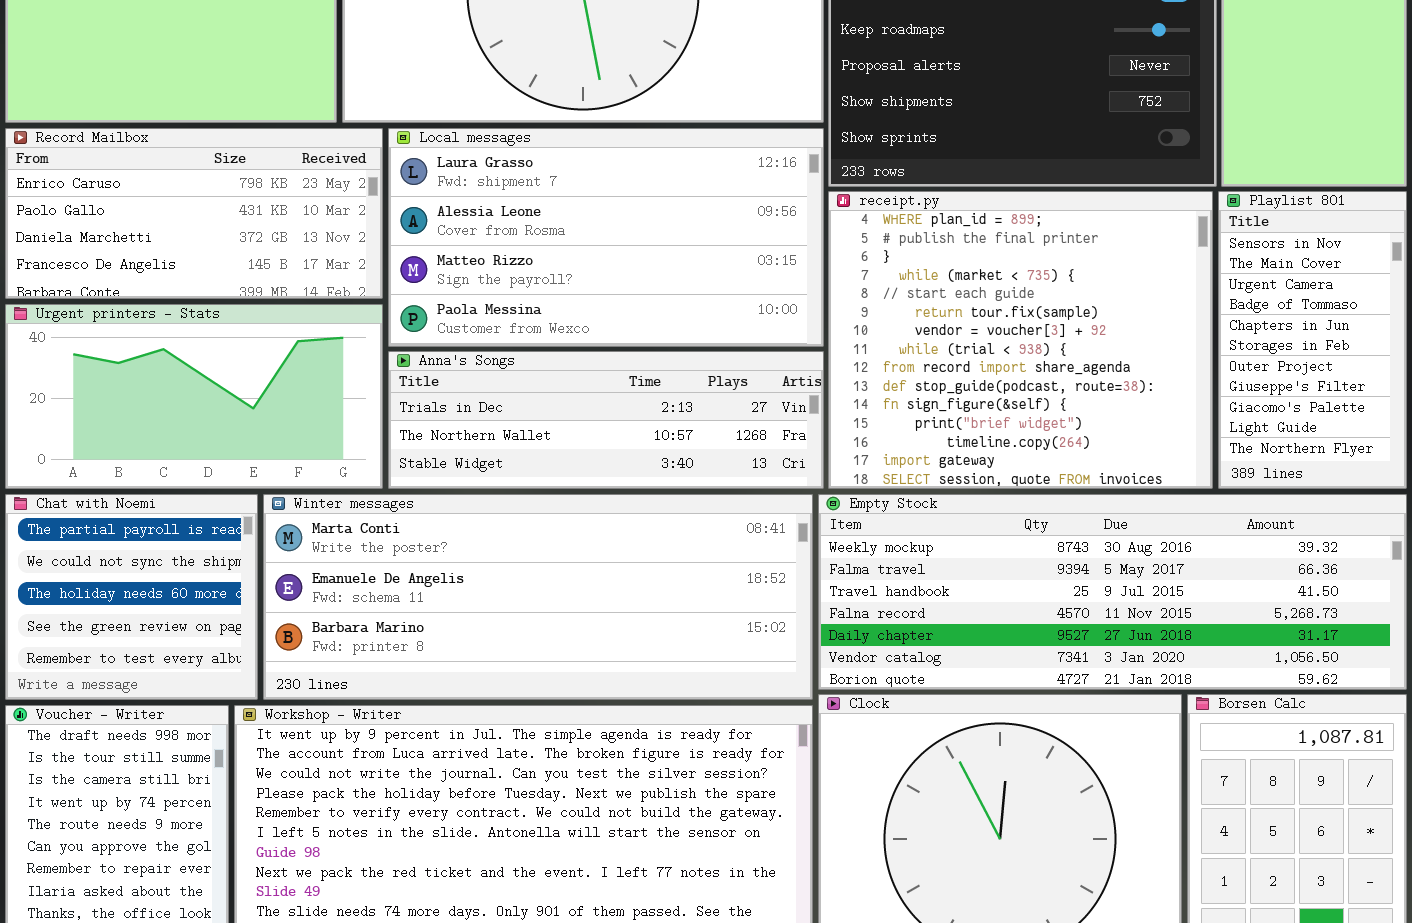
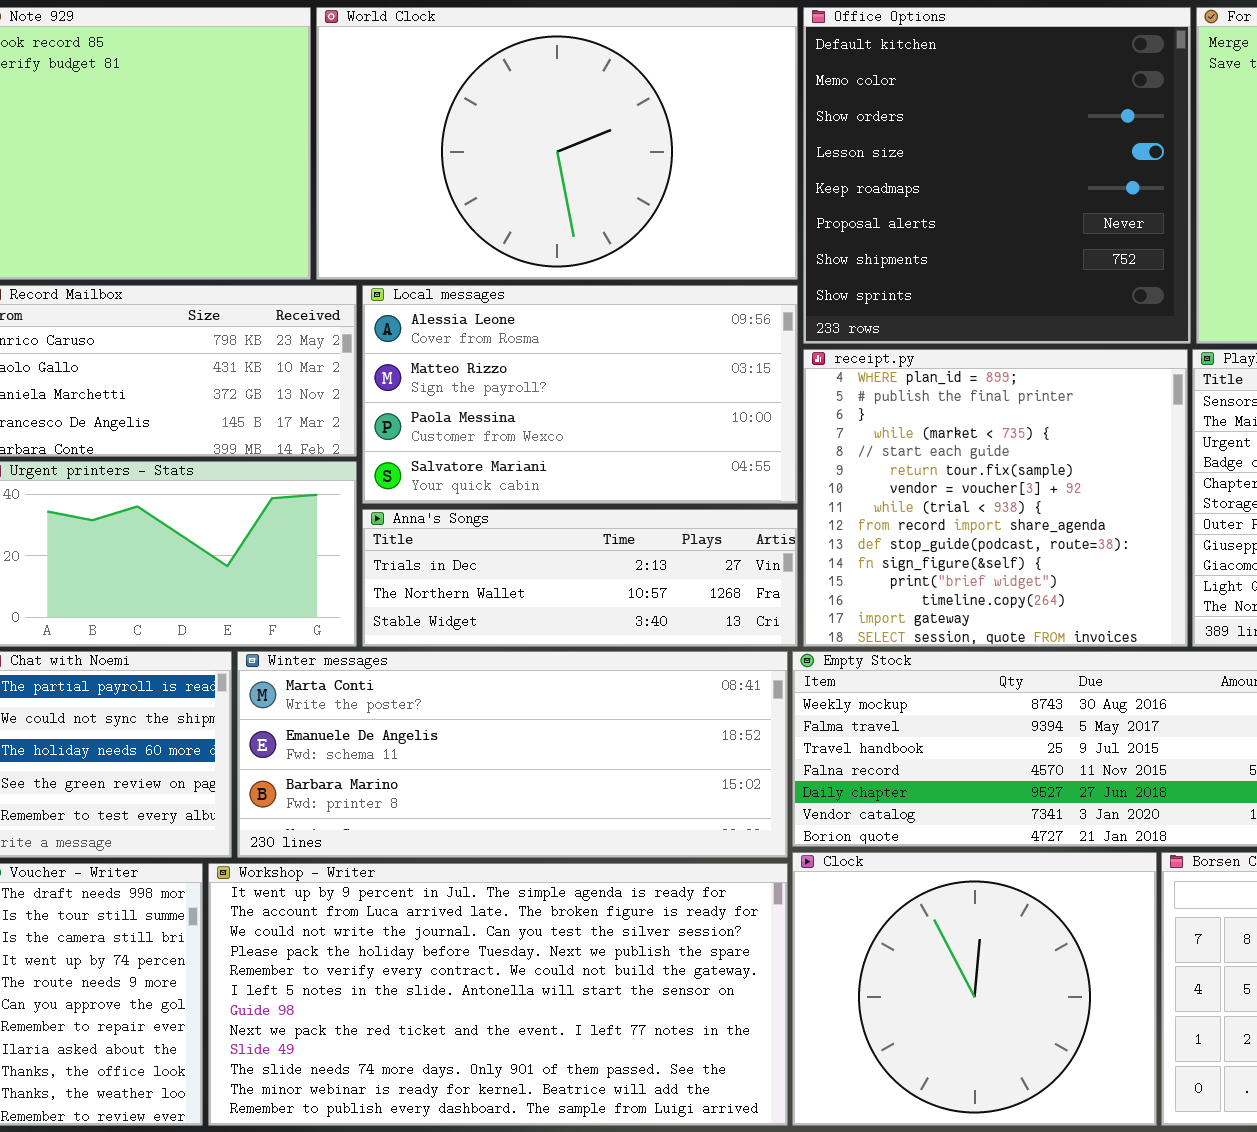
Local messages: [388,128,824,347] -> [362,285,798,504], scrolled down 1 row

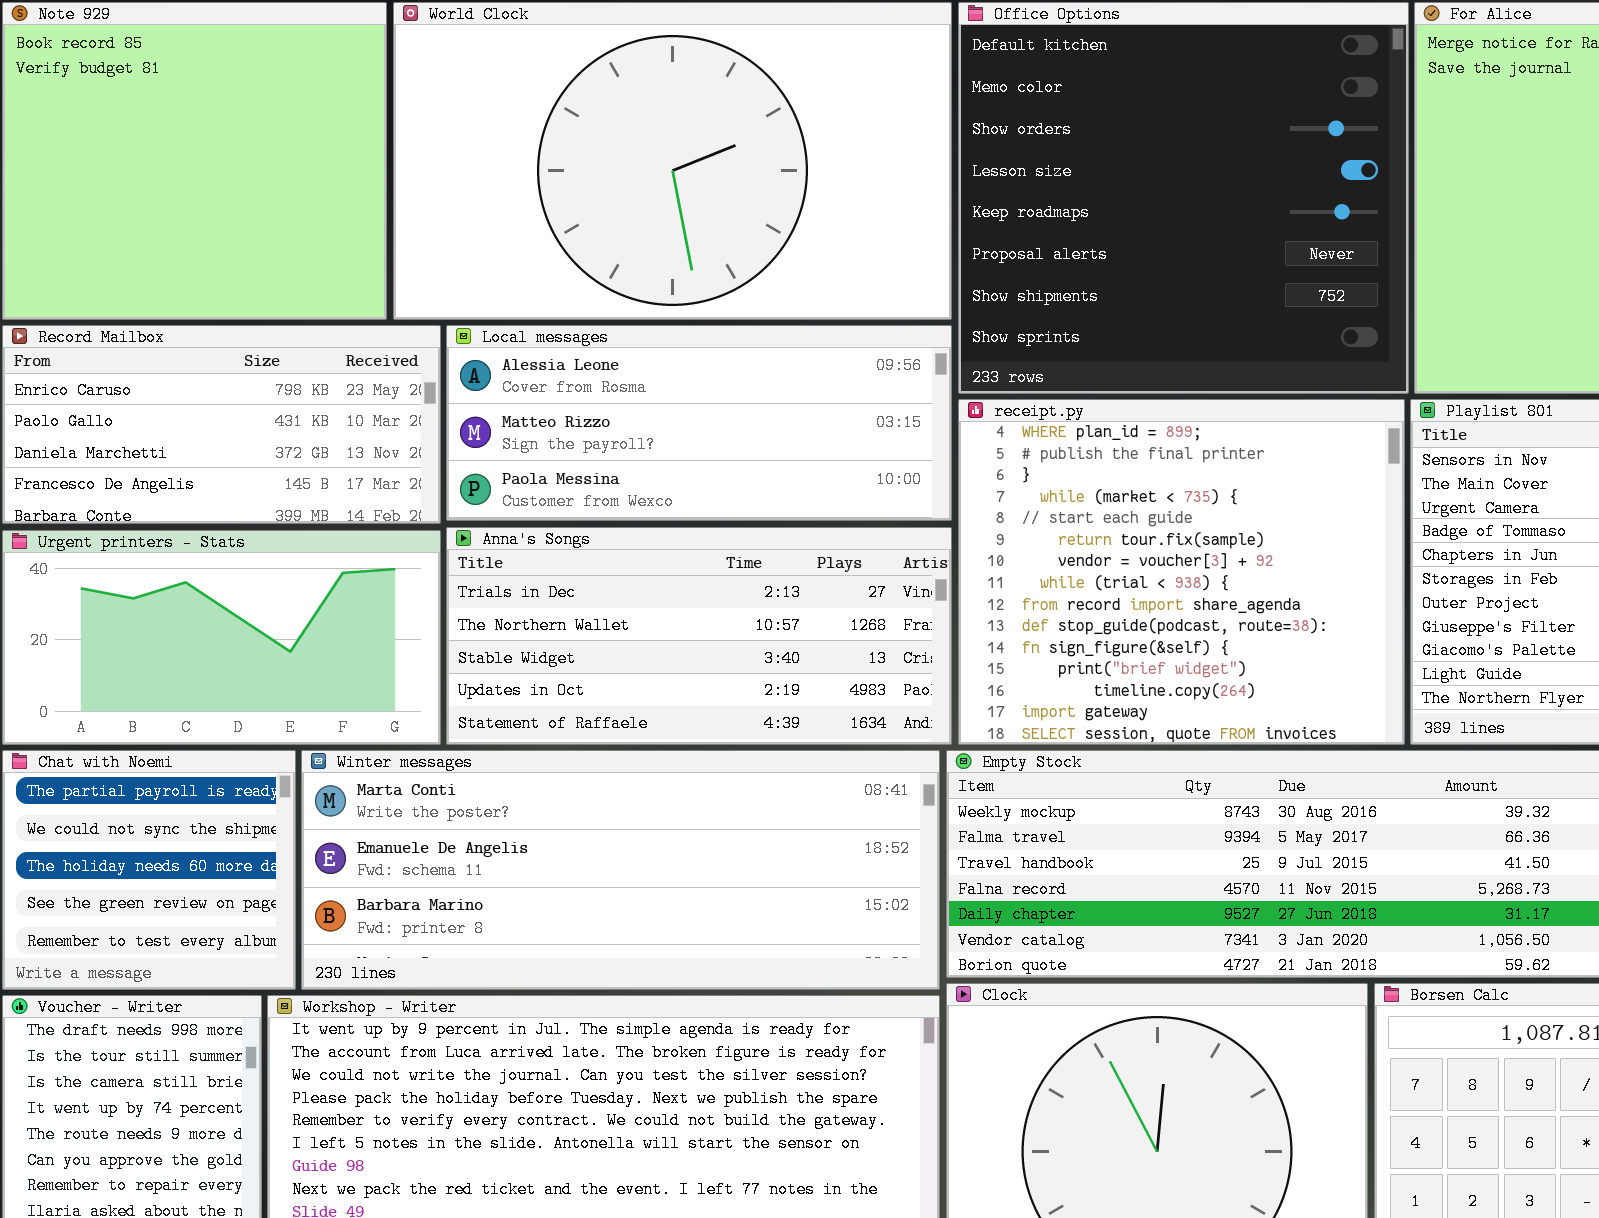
Local messages: [362,285,798,504] -> [446,325,952,521], resized
Anna's Songs: [362,509,798,647] -> [446,527,952,745], resized

